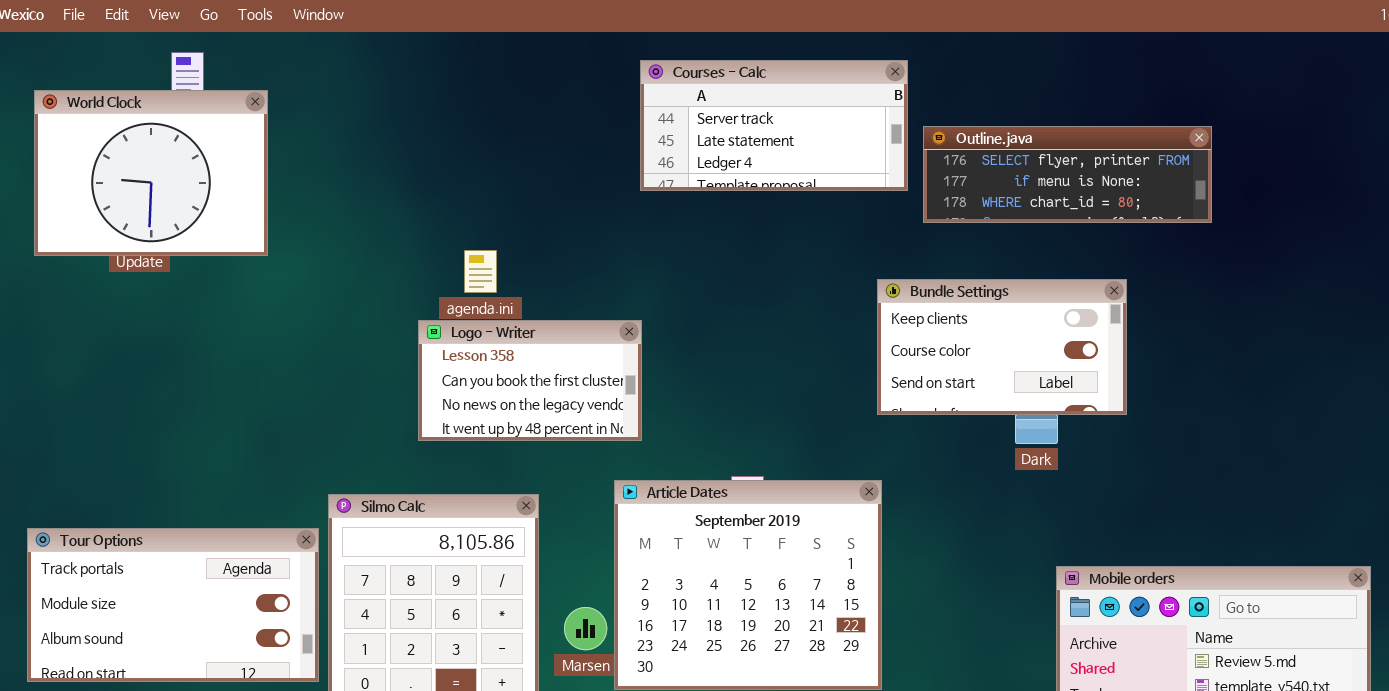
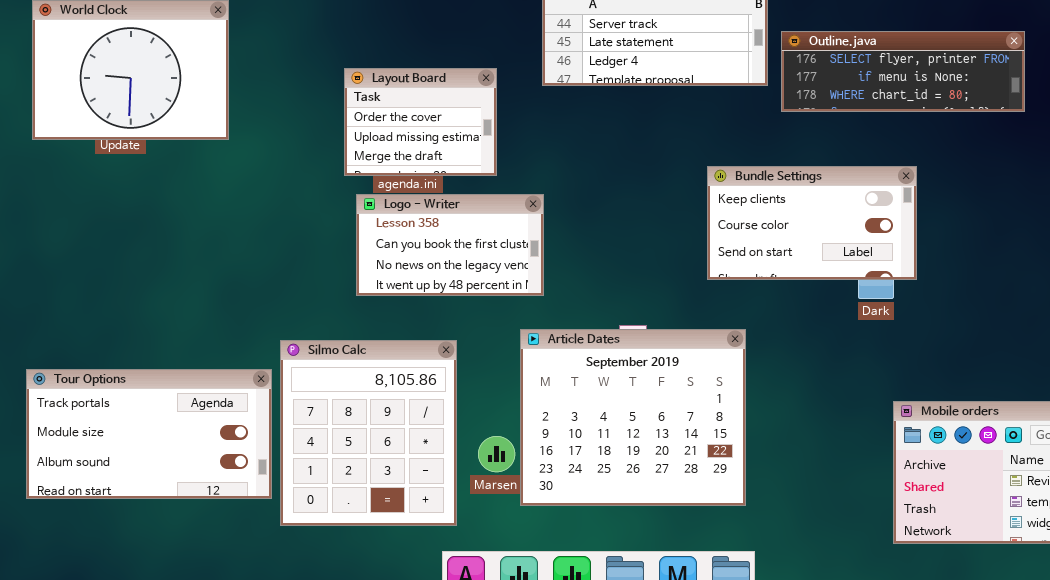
Layout Board: none -> [344,68,497,176], opened
Bundle Settings: [877,279,1127,415] -> [707,166,917,280], moved

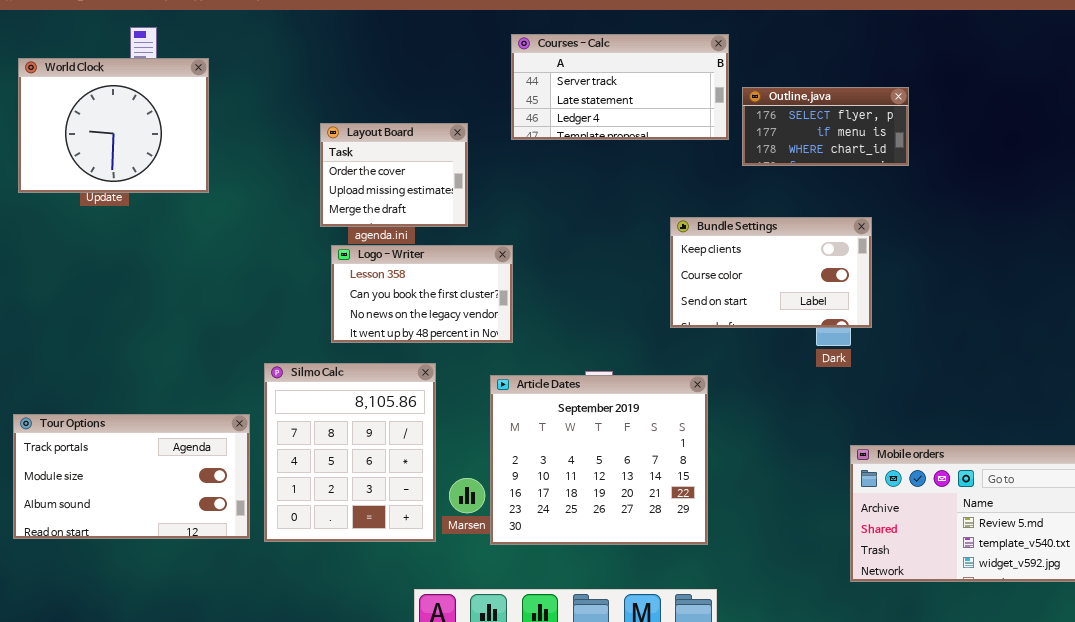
Outline.java: [781,31,1025,112] -> [742,87,909,166], resized
Silmo Calc: [280,340,457,526] -> [264,363,436,542], moved

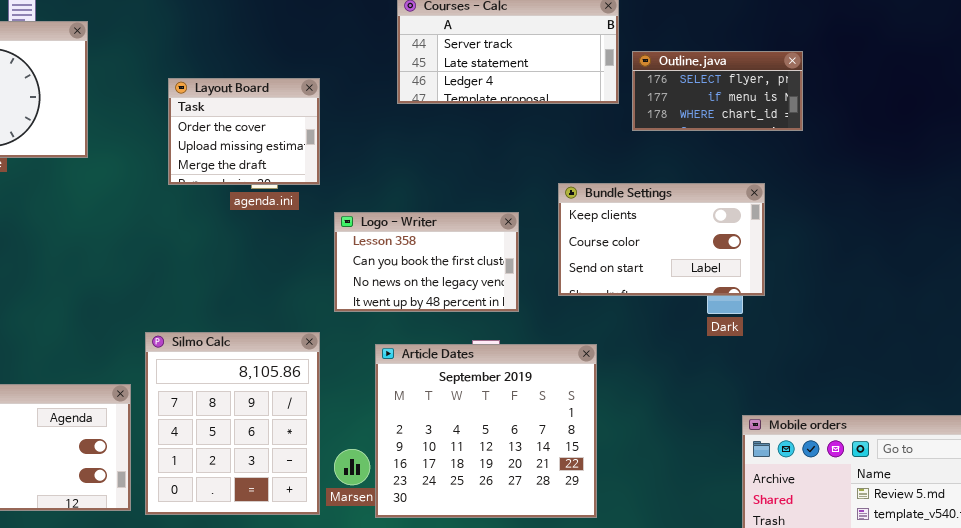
Layout Board: [320,123,468,227] -> [168,78,320,185], moved
Logo - Writer: [331,245,513,343] -> [334,212,519,312], moved

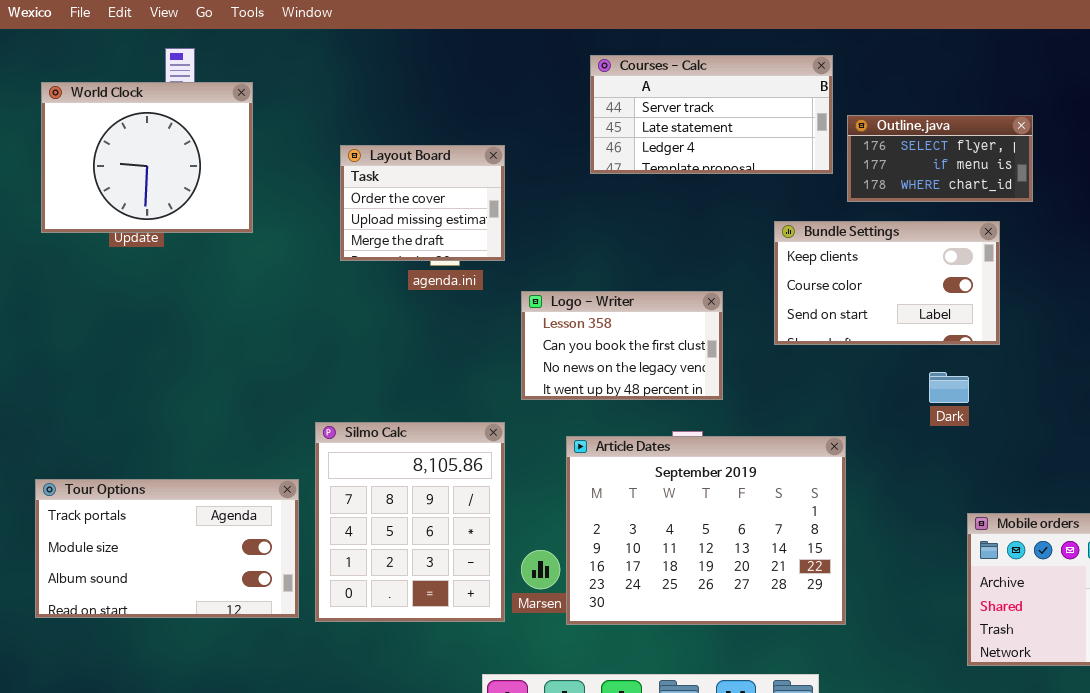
Bundle Settings: [558,183,765,296] -> [774,221,1000,345], moved
Article Dates: [375,344,597,518] -> [566,436,846,625], resized

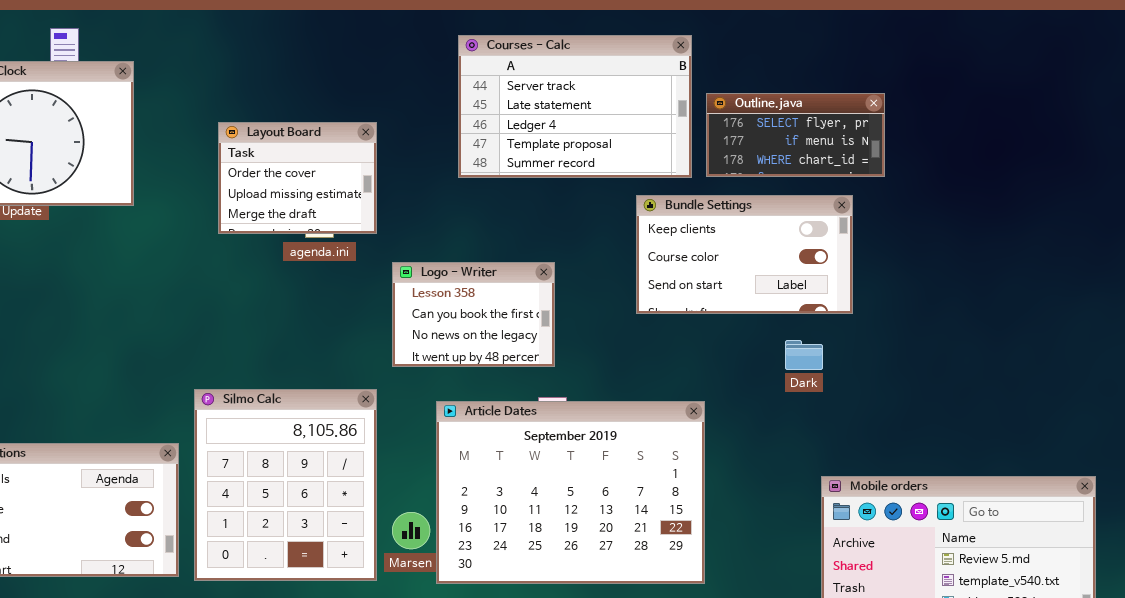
Courses - Calc: [590,55,833,174] -> [458,35,692,178], resized
Logo - Writer: [521,291,723,400] -> [392,262,555,367], resized

